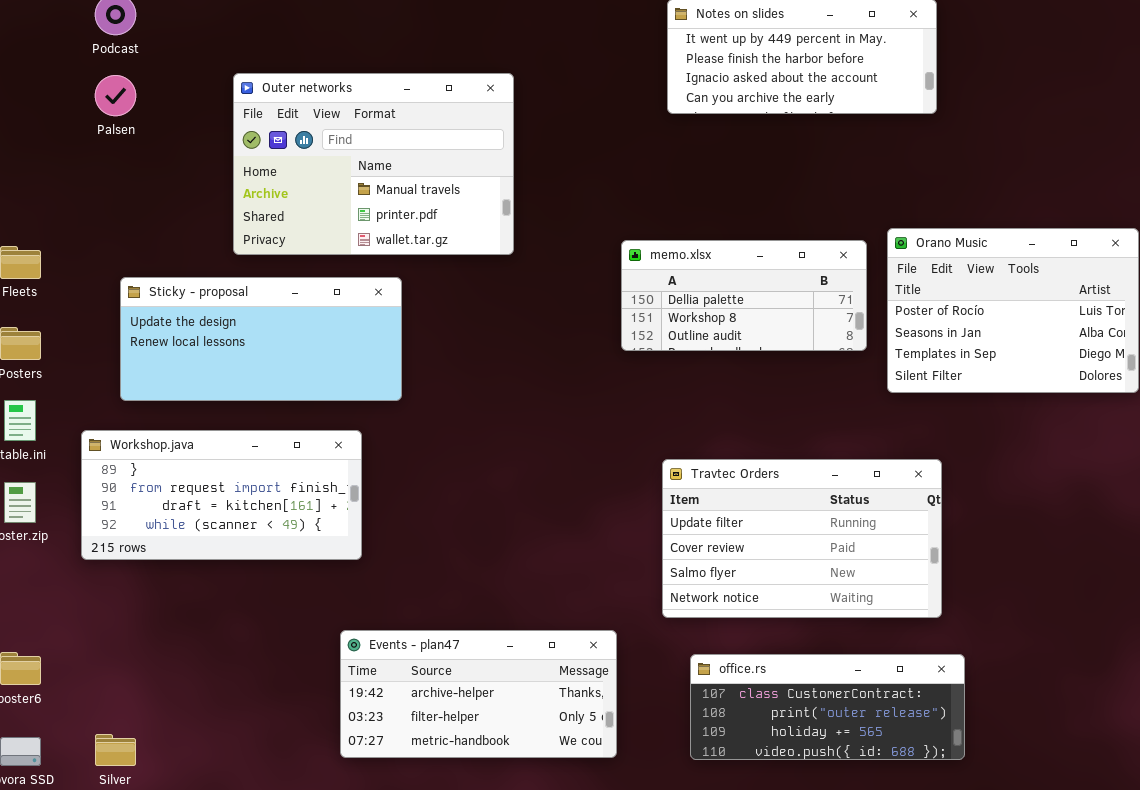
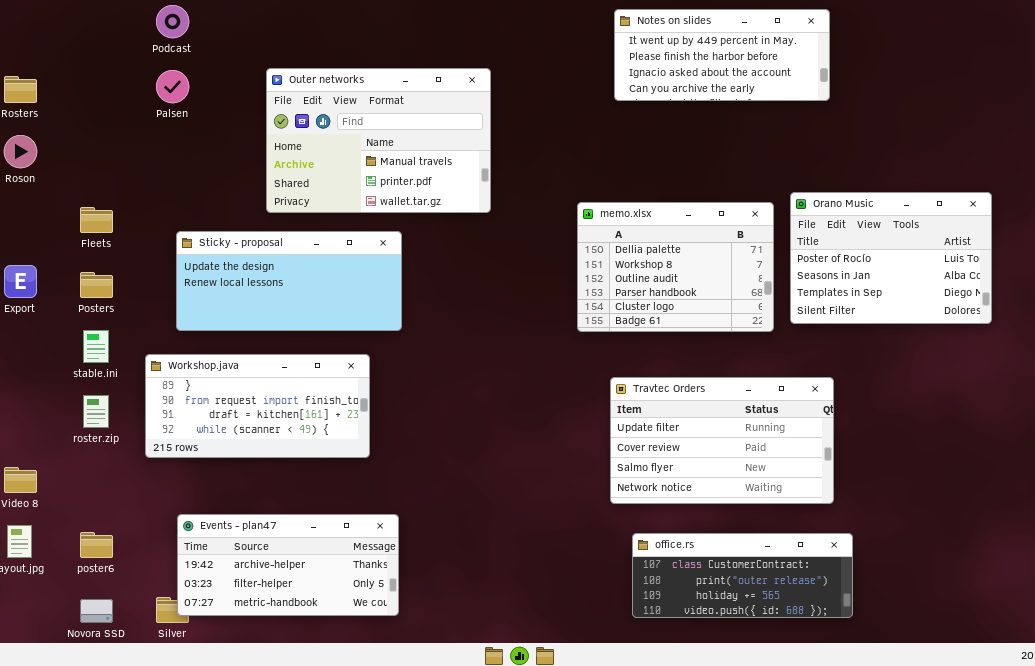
memo.xlsx: [621,240,867,351] -> [577,202,774,332], resized
Events - plan47: [340,630,617,758] -> [177,514,399,616], moved

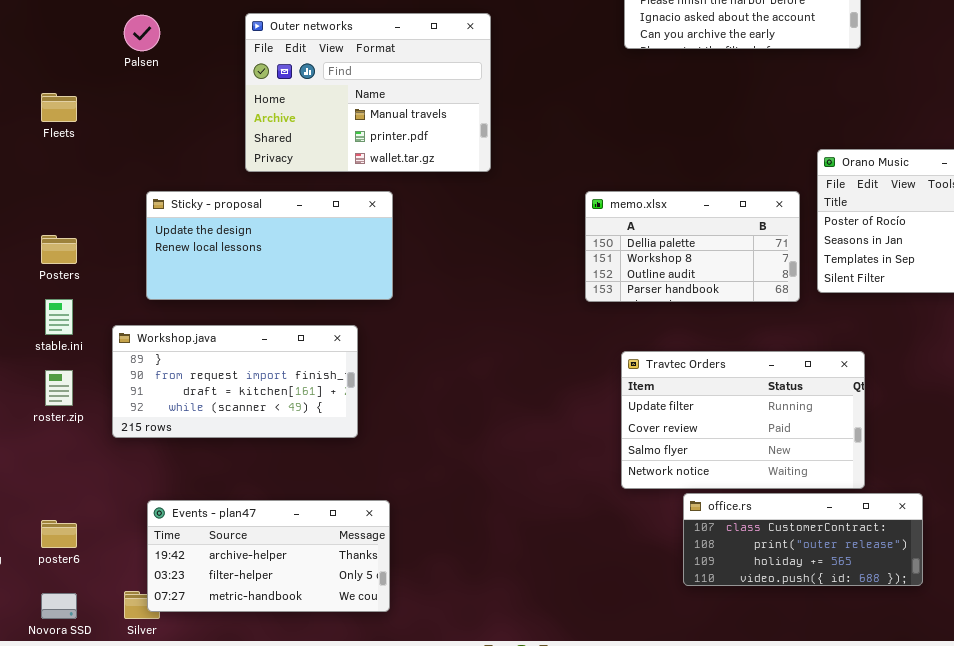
memo.xlsx: [577,202,774,332] -> [585,191,800,302], resized
Fleets: [80,207,113,233] -> [41,93,77,122], moved
office.rs: [632,533,853,618] -> [683,493,923,586], moved

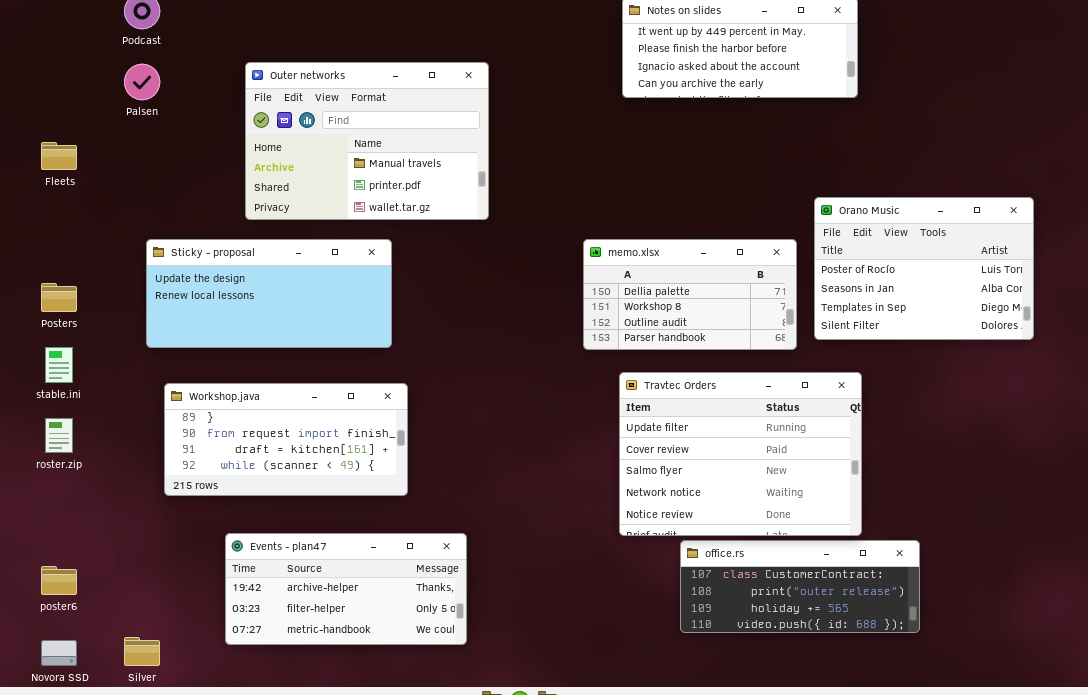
Workshop.java: [112,325,358,438] -> [164,383,408,496], moved
Travtec Orders: [621,351,865,489] -> [619,372,862,536], resized
Events - plan47: [147,500,390,612] -> [225,533,467,645], moved

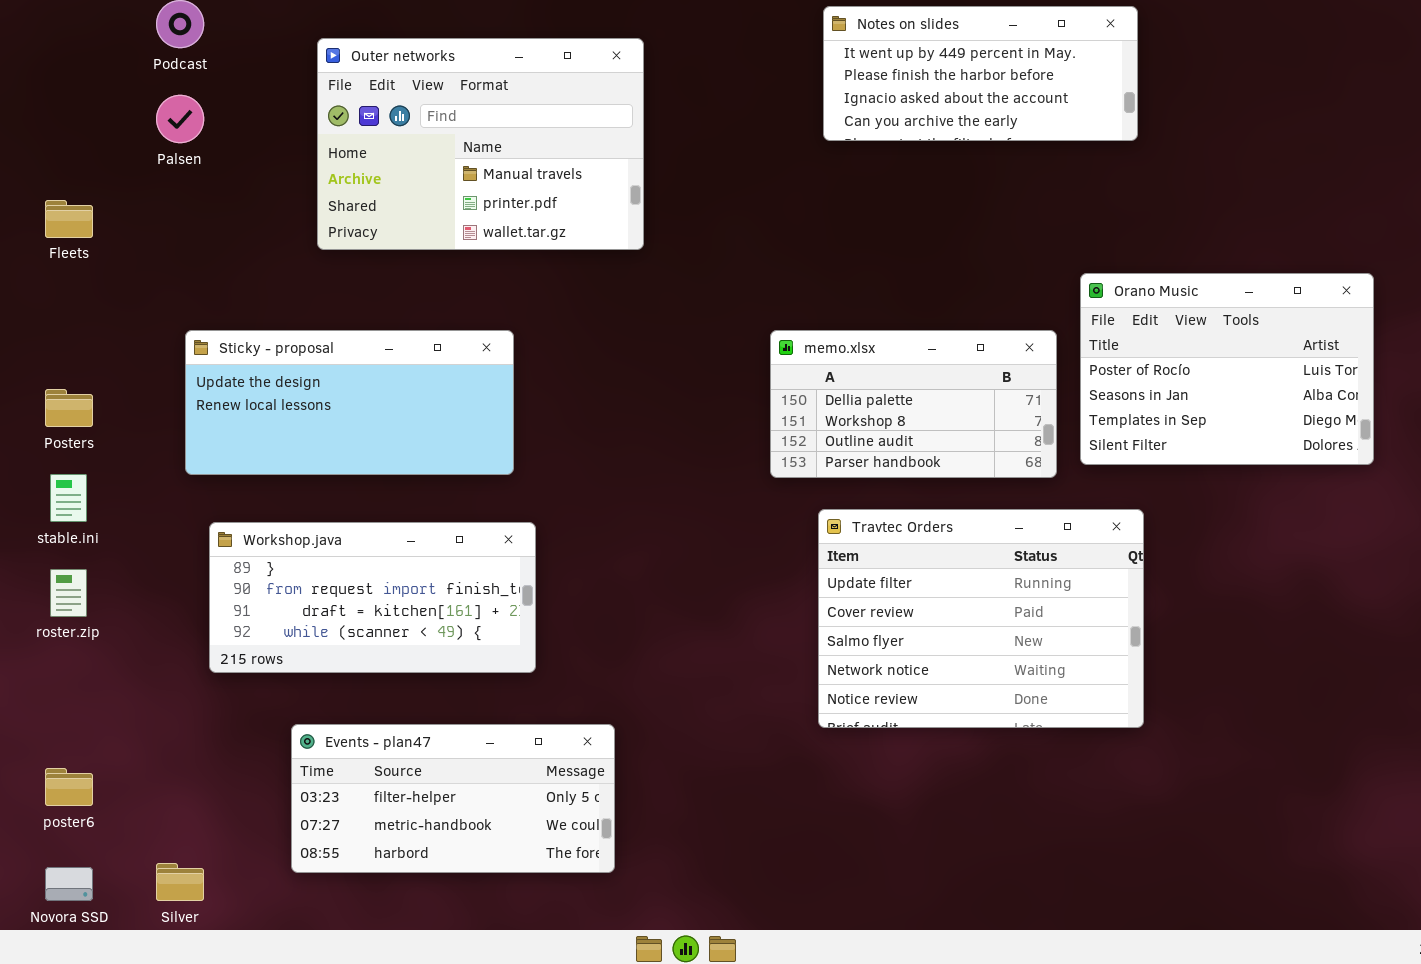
Outer networks: [245,62,489,220] -> [317,38,644,250], moved
Events - plan47: [225,533,467,645] -> [291,724,615,873], scrolled down 1 row
office.rs: [680,540,920,633] -> none, closed

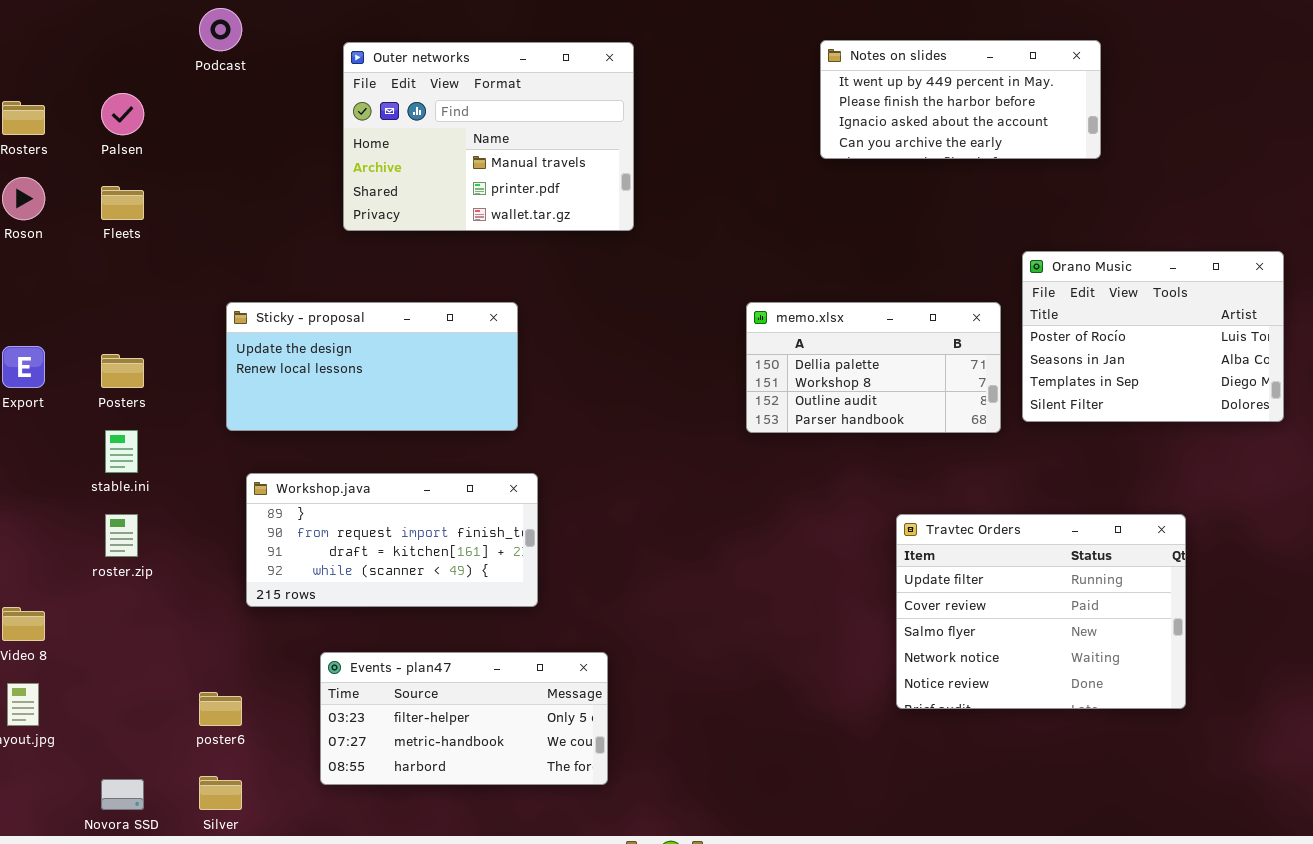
Notes on slides: [823,6,1138,141] -> [820,40,1101,159], moved
Palsen: [156,95,204,143] -> [101,93,144,135], moved
Travtec Orders: [818,509,1144,728] -> [896,514,1186,709], moved
poster6: [45,768,93,806] -> [199,692,242,726], moved

